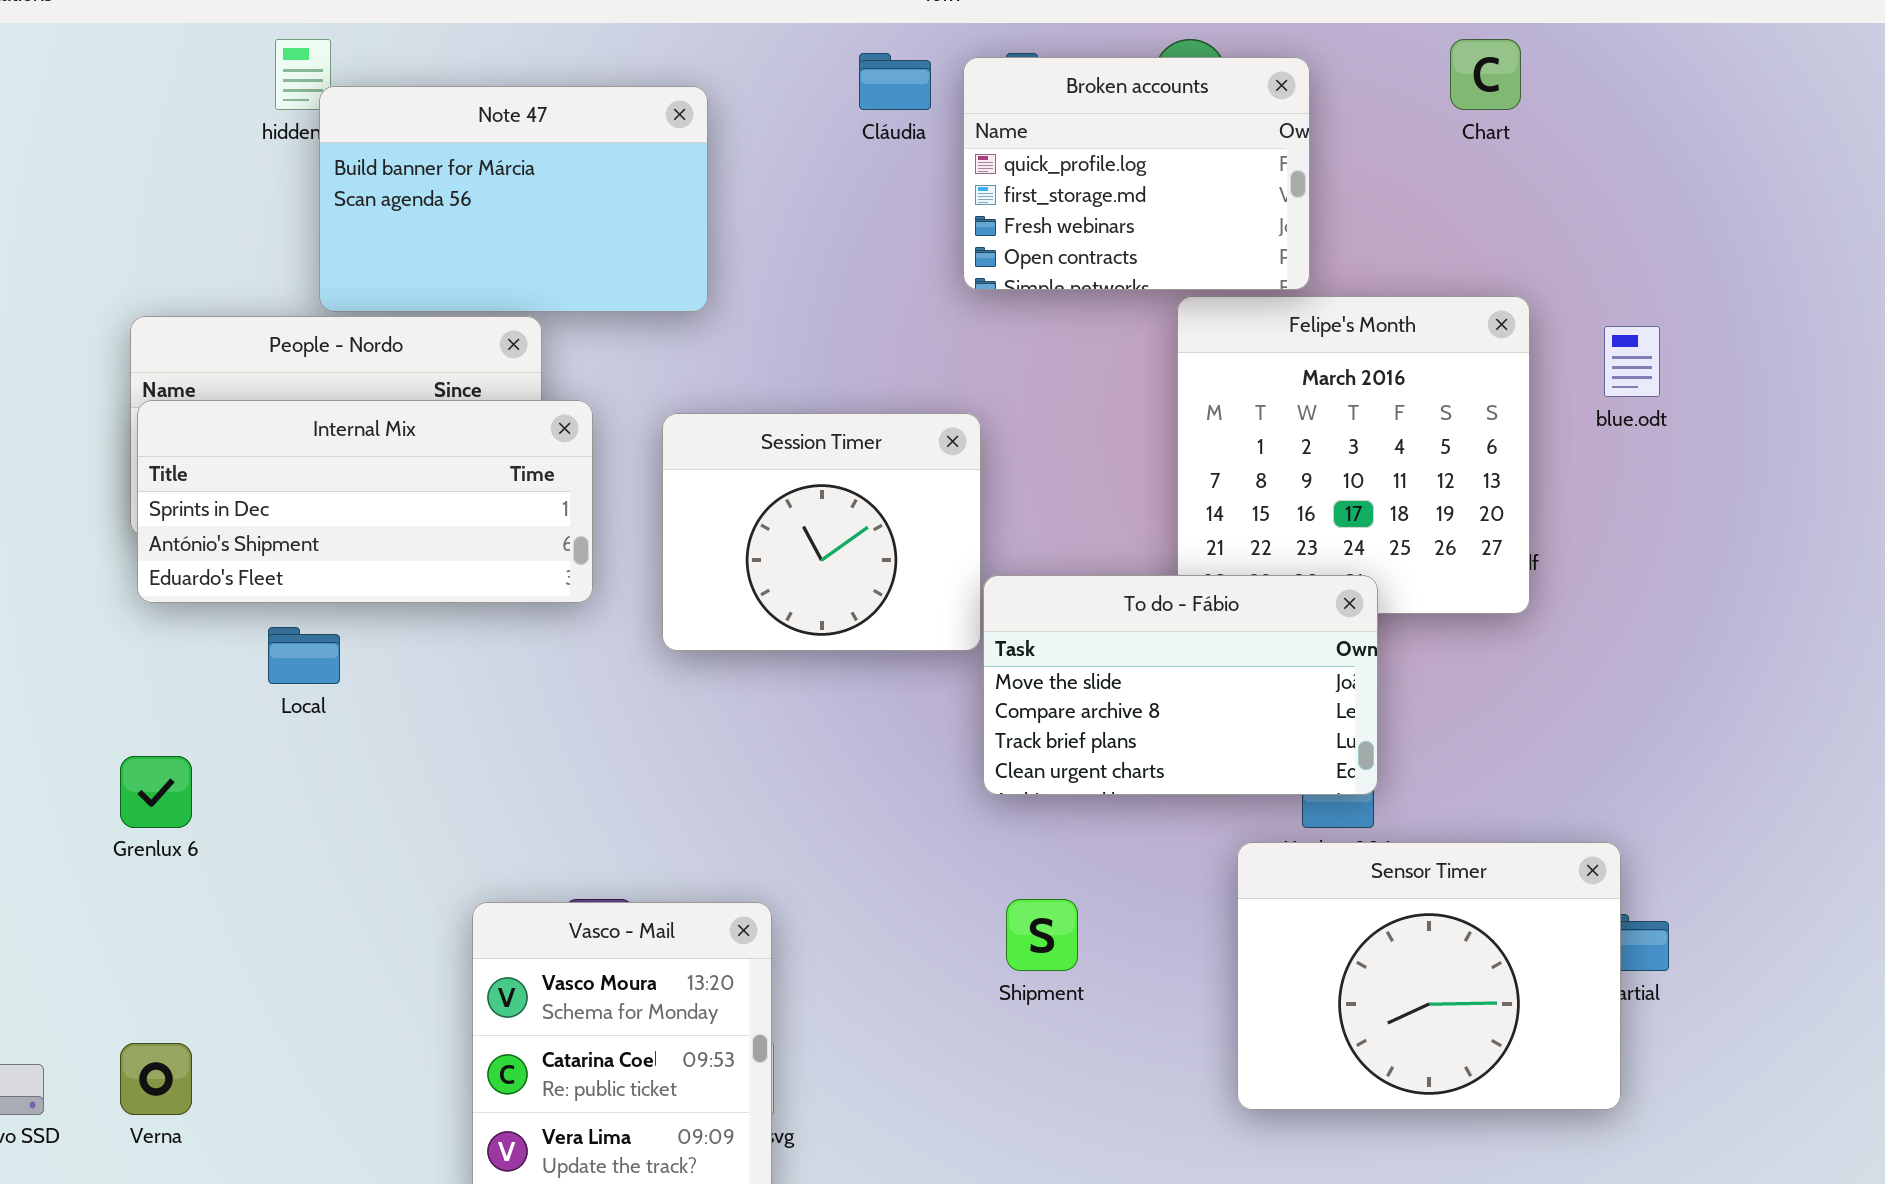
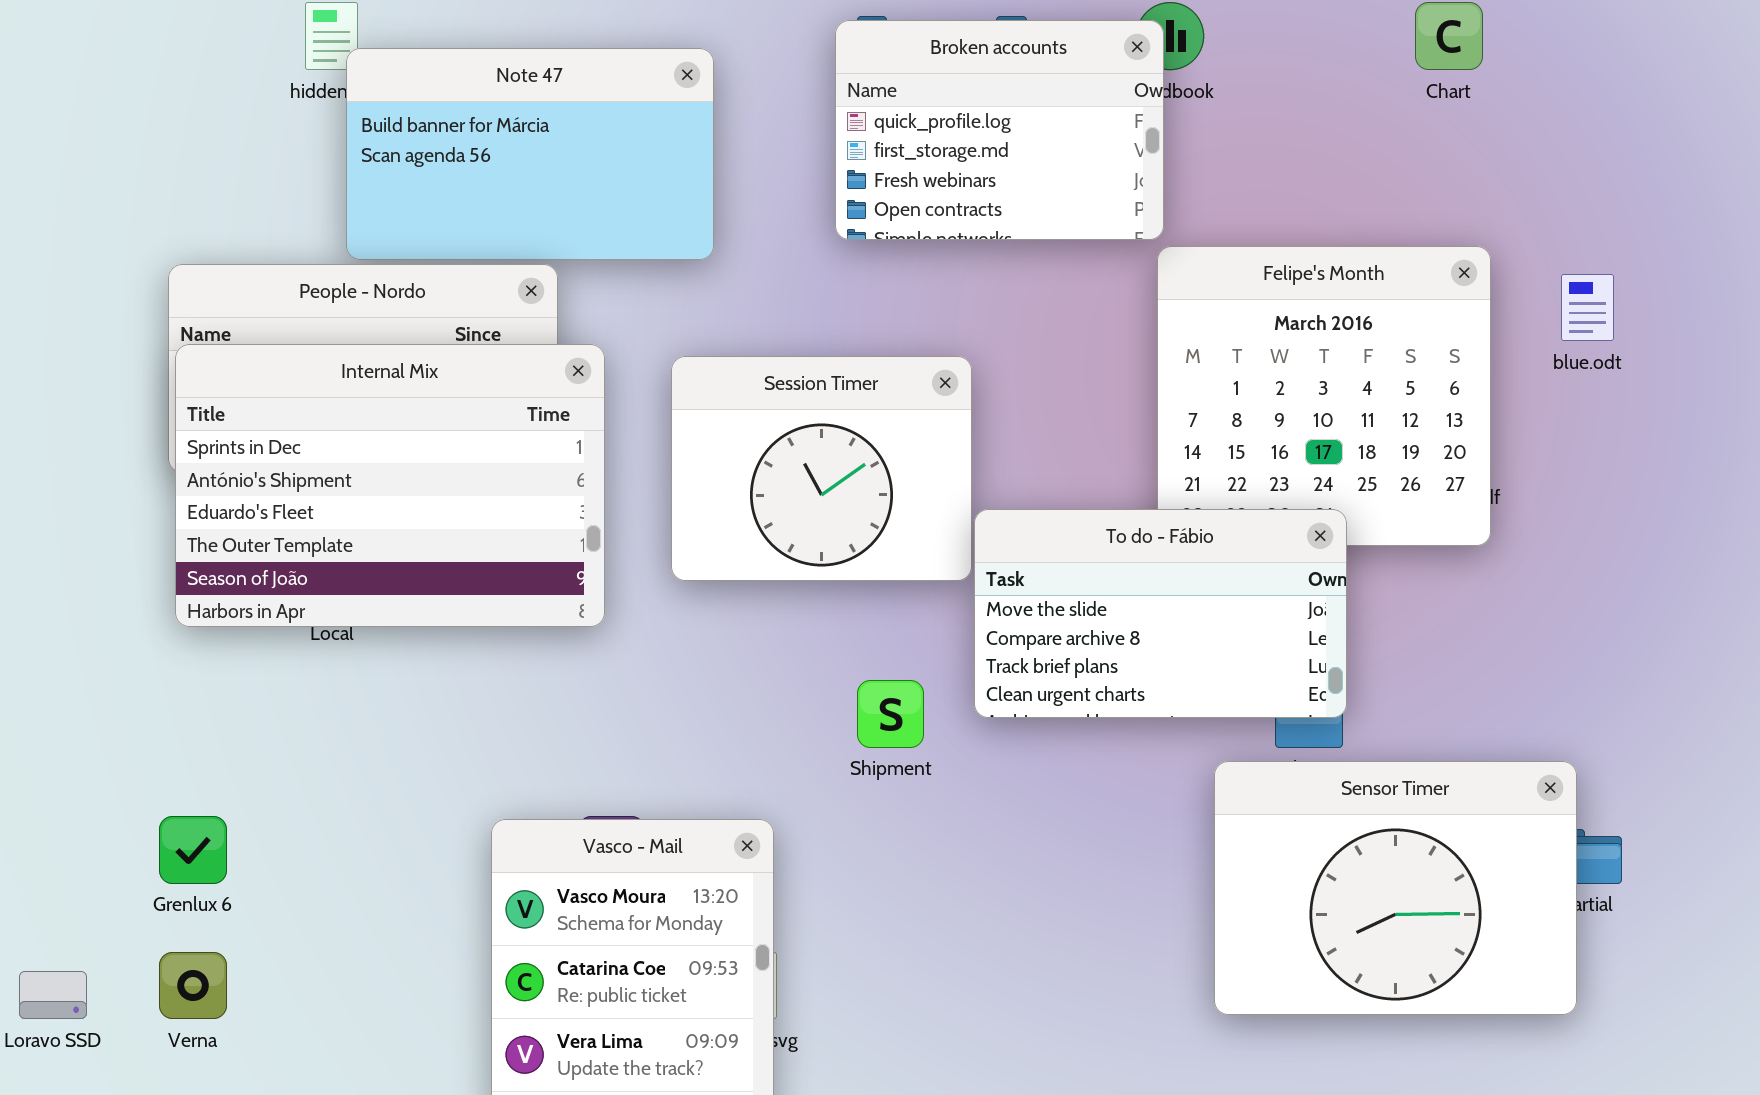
Broken accounts: [963,57,1310,290] -> [835,20,1164,240], moved
Internal Mix: [137,400,593,603] -> [175,344,605,627], resized
Grenlux 6: [120,756,192,828] -> [159,816,227,884], moved
Shipment: [1006,899,1078,971] -> [857,680,924,748], moved

